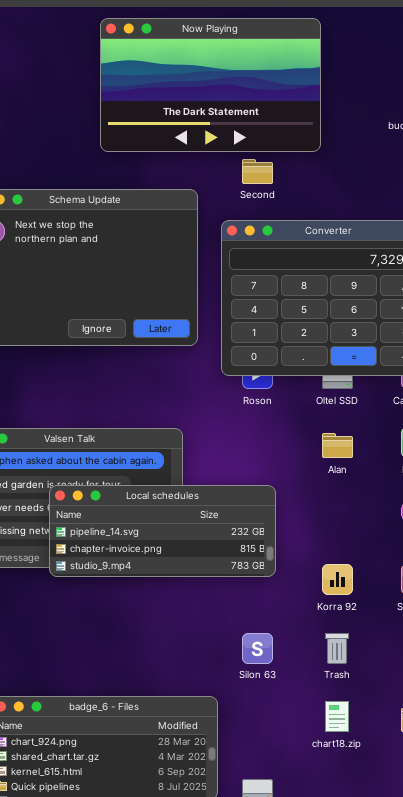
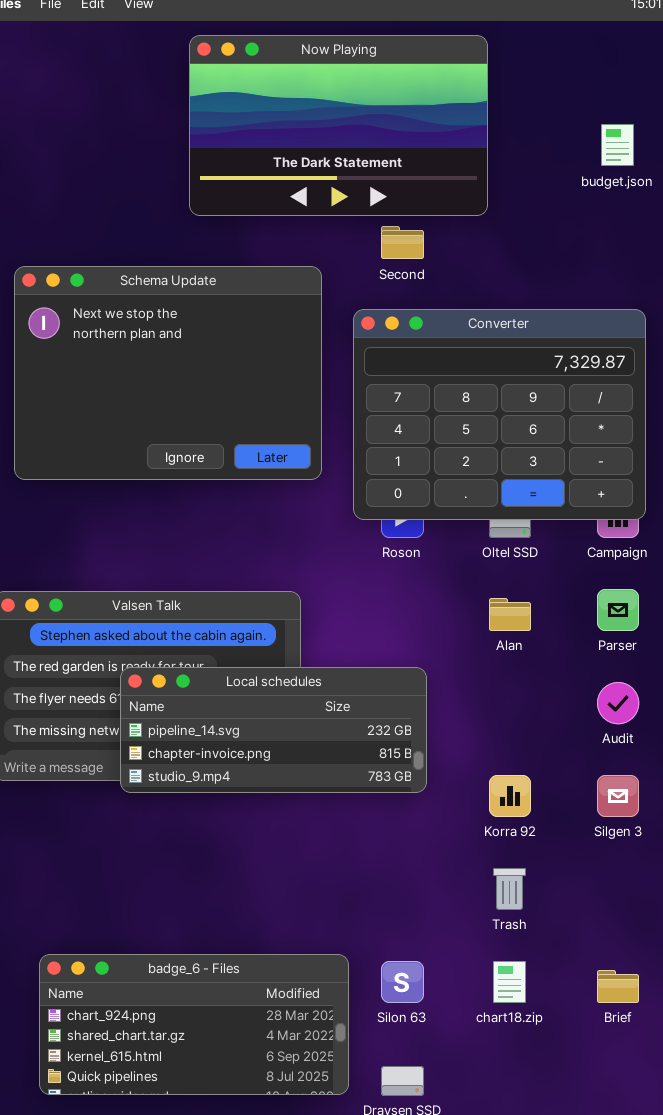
Silon 63: [242,633,273,664] -> [381,961,424,1003], moved

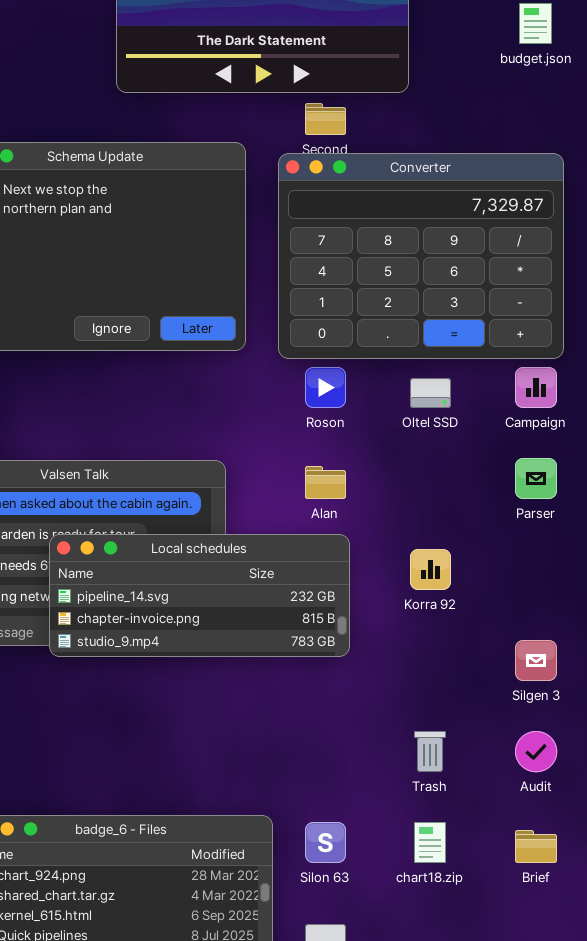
Converter: [353,309,646,520] -> [278,153,564,359], moved
Alan: [489,598,531,631] -> [305,466,346,499], moved
Audit: [597,682,639,724] -> [515,731,557,772], moved
Korra 92: [489,775,531,817] -> [410,549,451,590], moved

